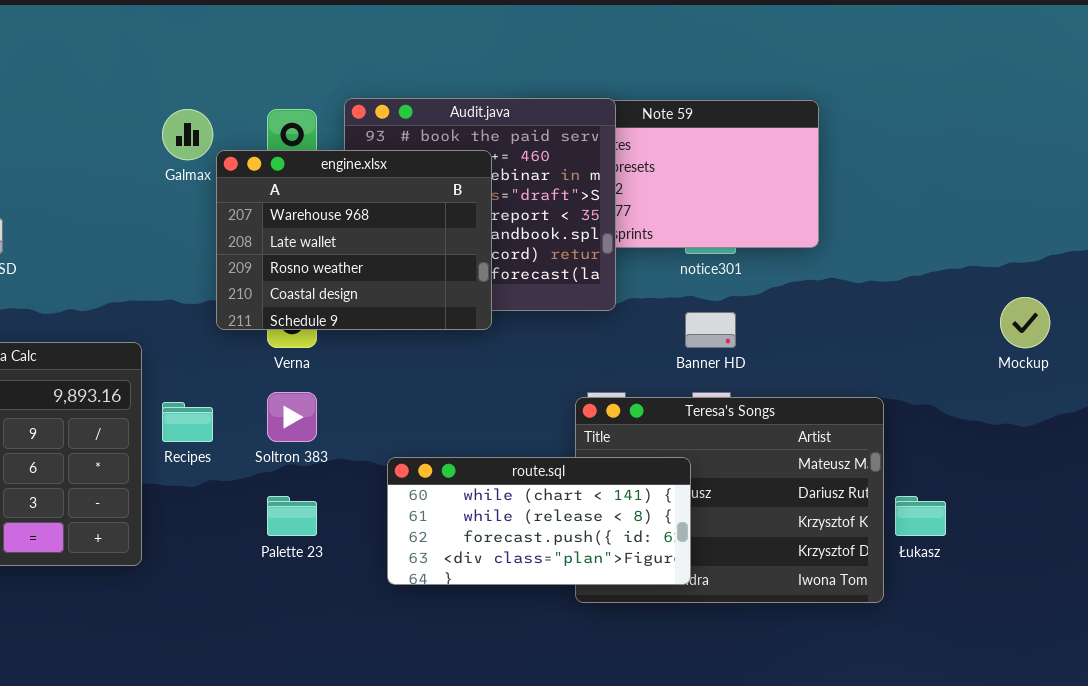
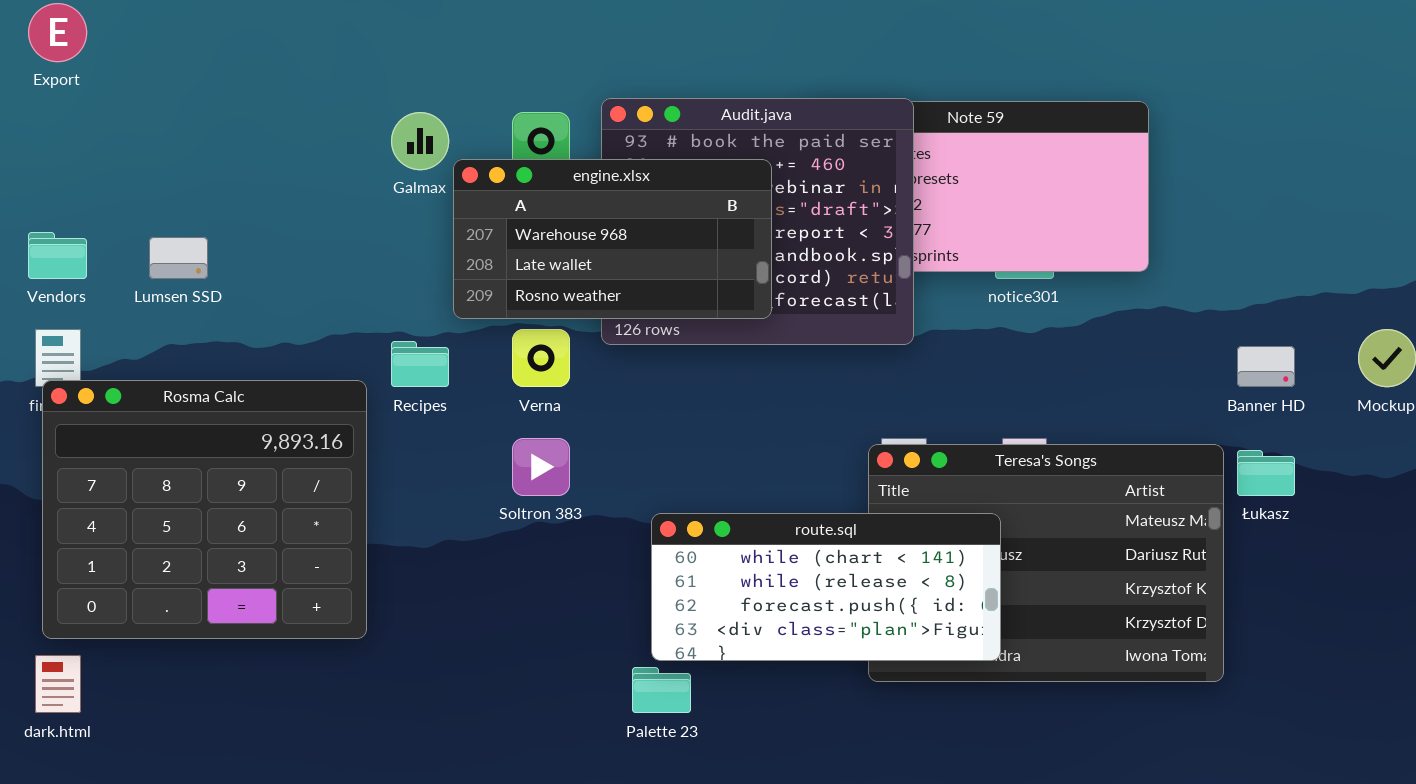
engine.xlsx: [216,150,492,330] -> [453,159,772,319], resized
Banner HD: [685,312,736,348] -> [1237,346,1295,387], moved
Recipes: [162,402,213,442] -> [391,341,449,387], moved
Palette 23: [267,496,317,536] -> [632,667,691,713], moved
Łukasz: [895,496,946,536] -> [1237,450,1295,496], moved

